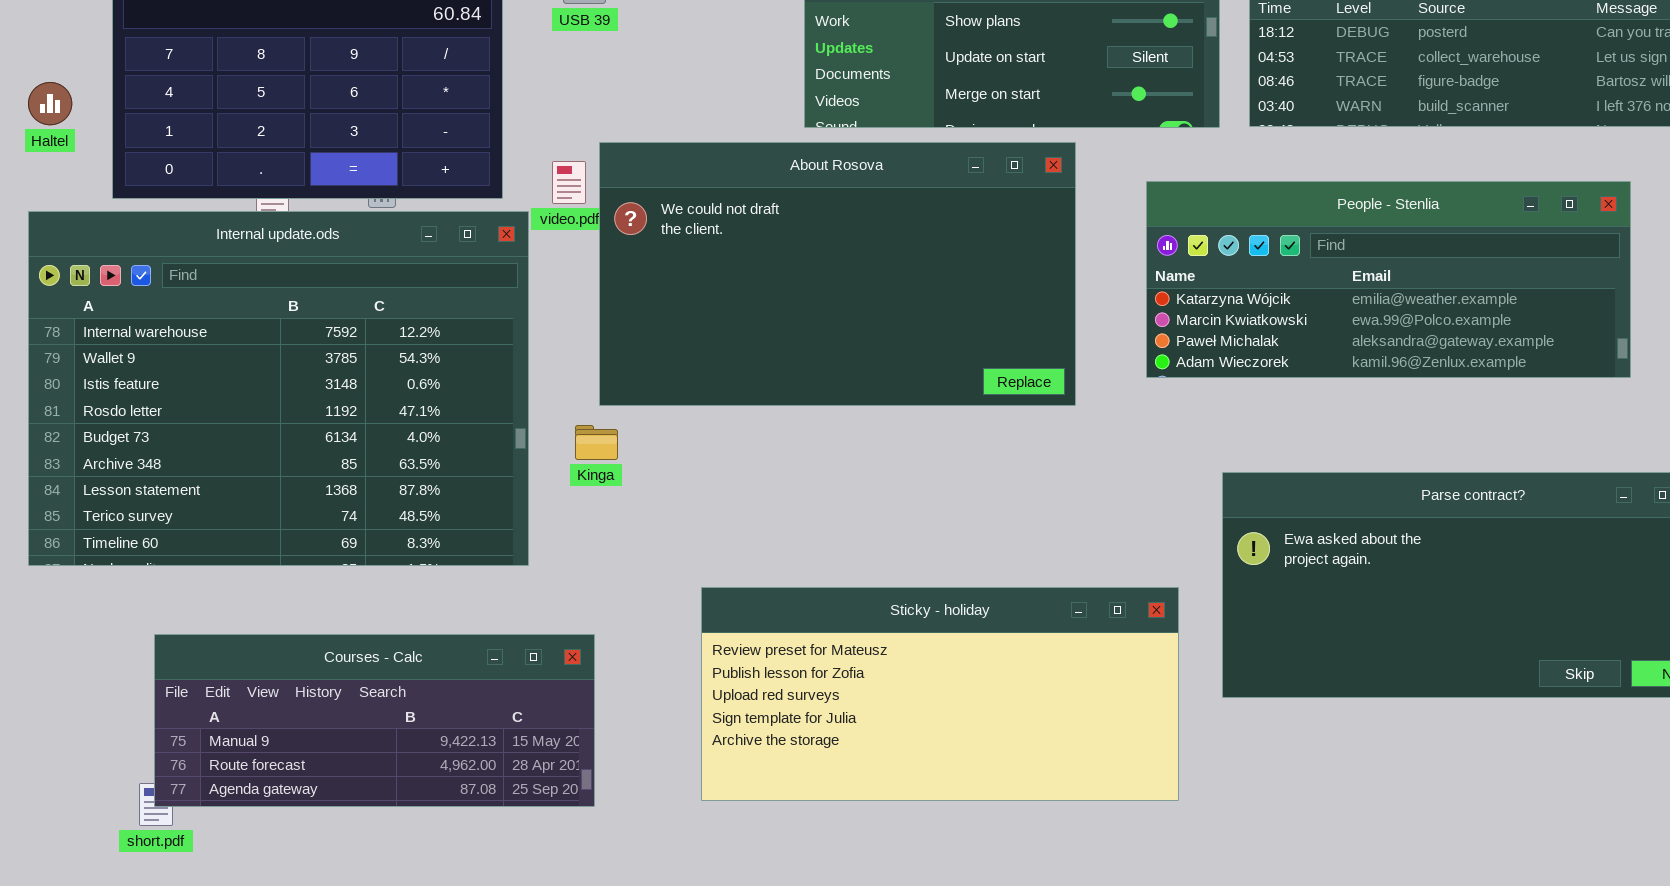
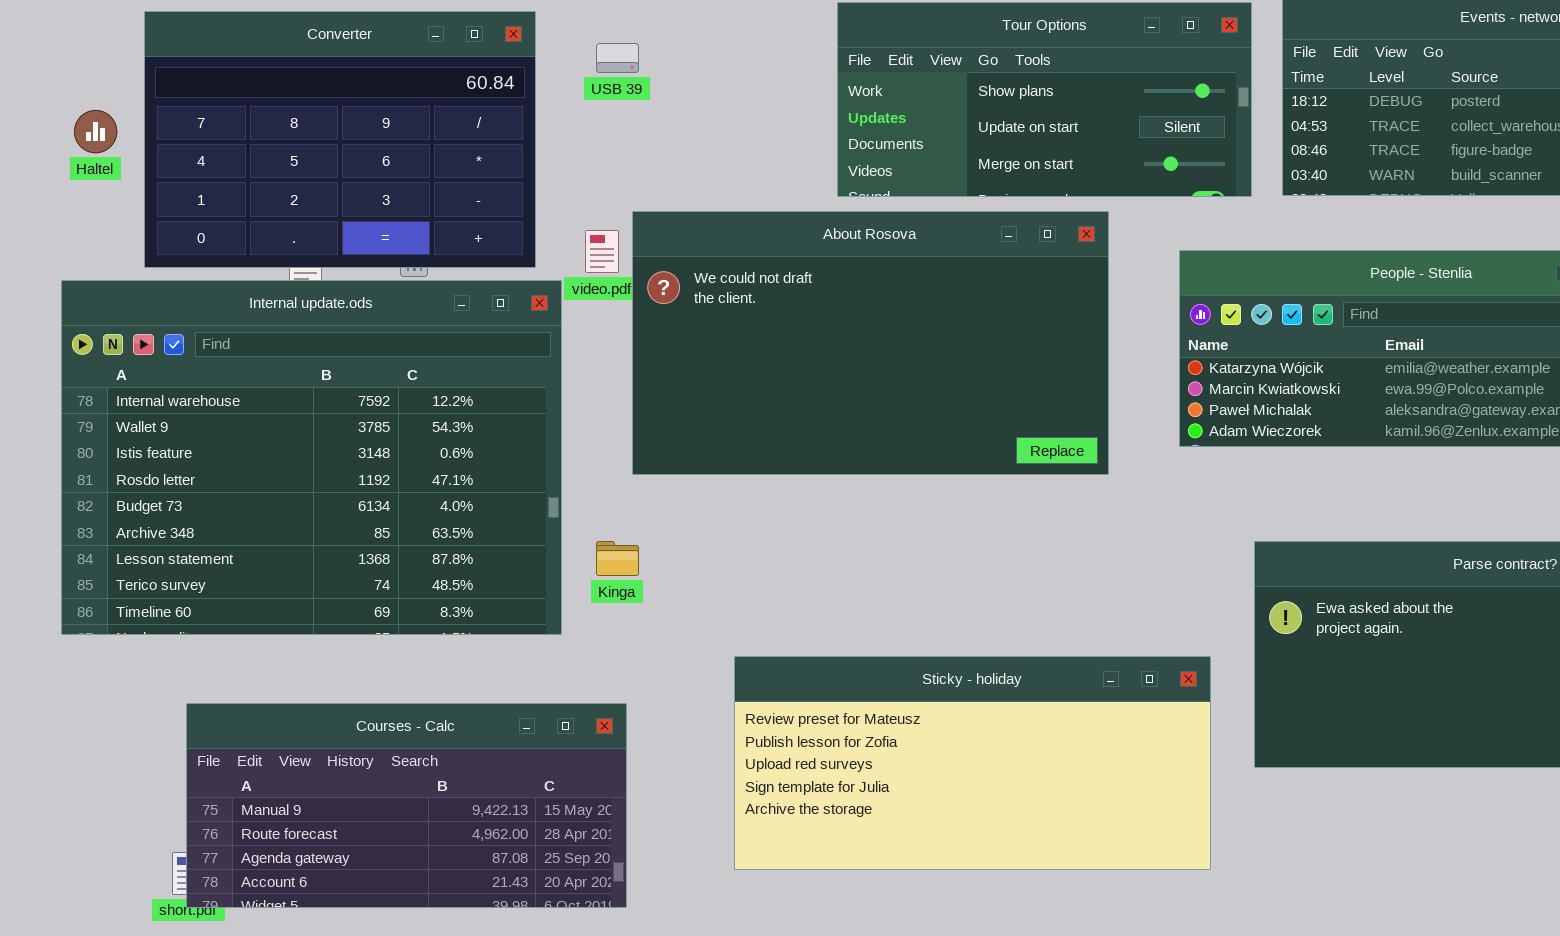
Haltel: [28,82,72,125] -> [74,110,117,153], moved
Kinga: [575,425,618,460] -> [596,541,639,576], moved
Courses - Calc: [154,634,595,807] -> [186,703,627,908], resized

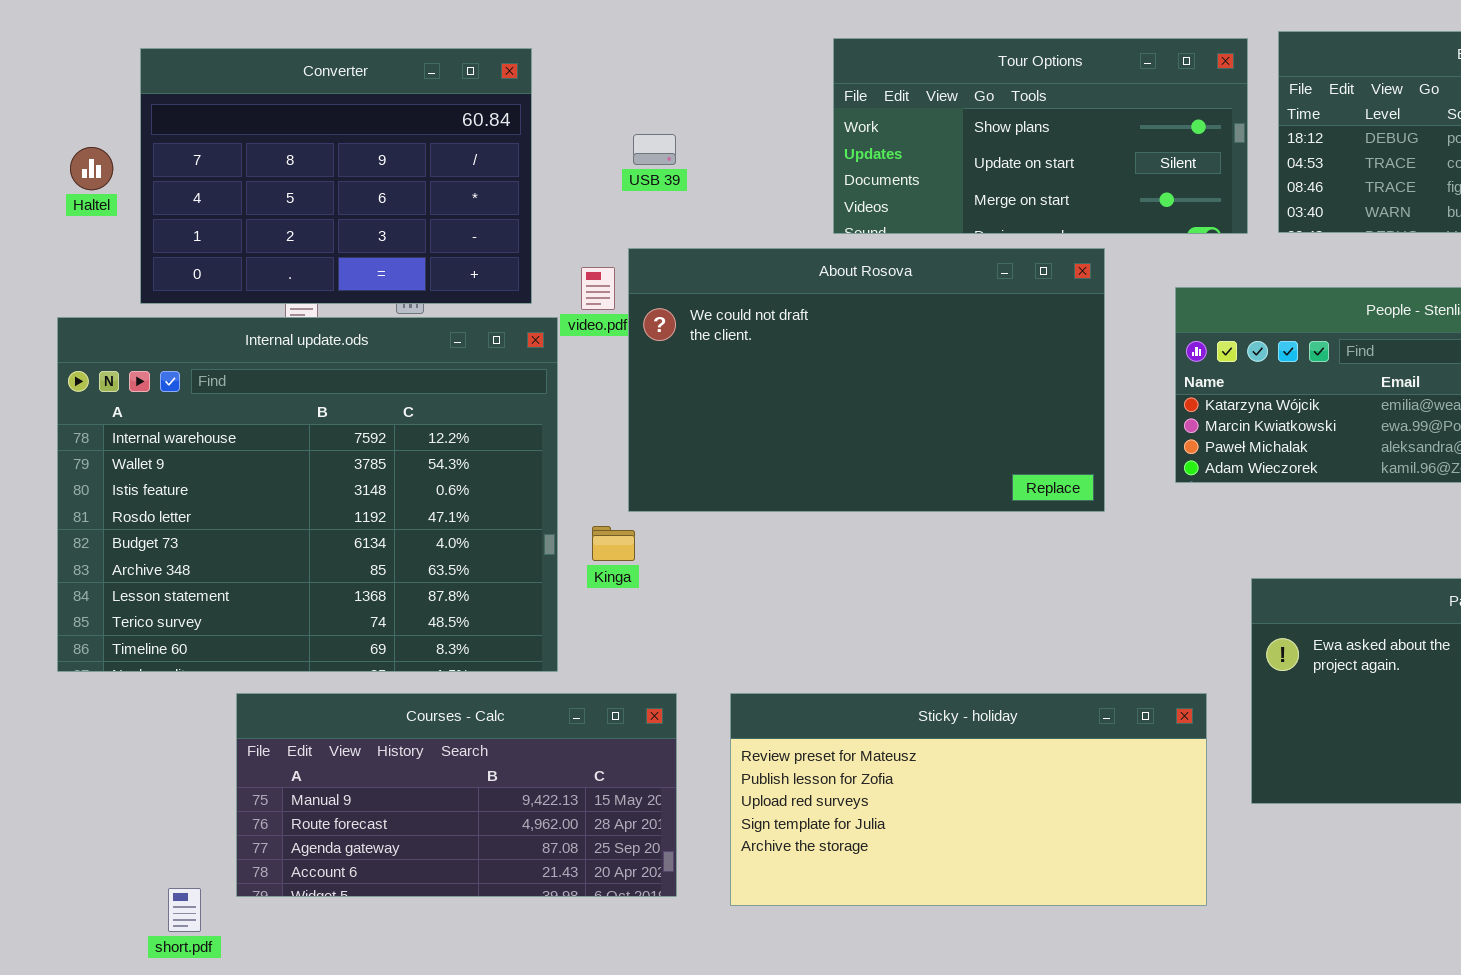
USB 39: [596,43,639,73] -> [633,134,676,165], moved
Kinga: [596,541,639,576] -> [592,526,635,561], moved
Courses - Calc: [186,703,627,908] -> [236,693,677,897], moved

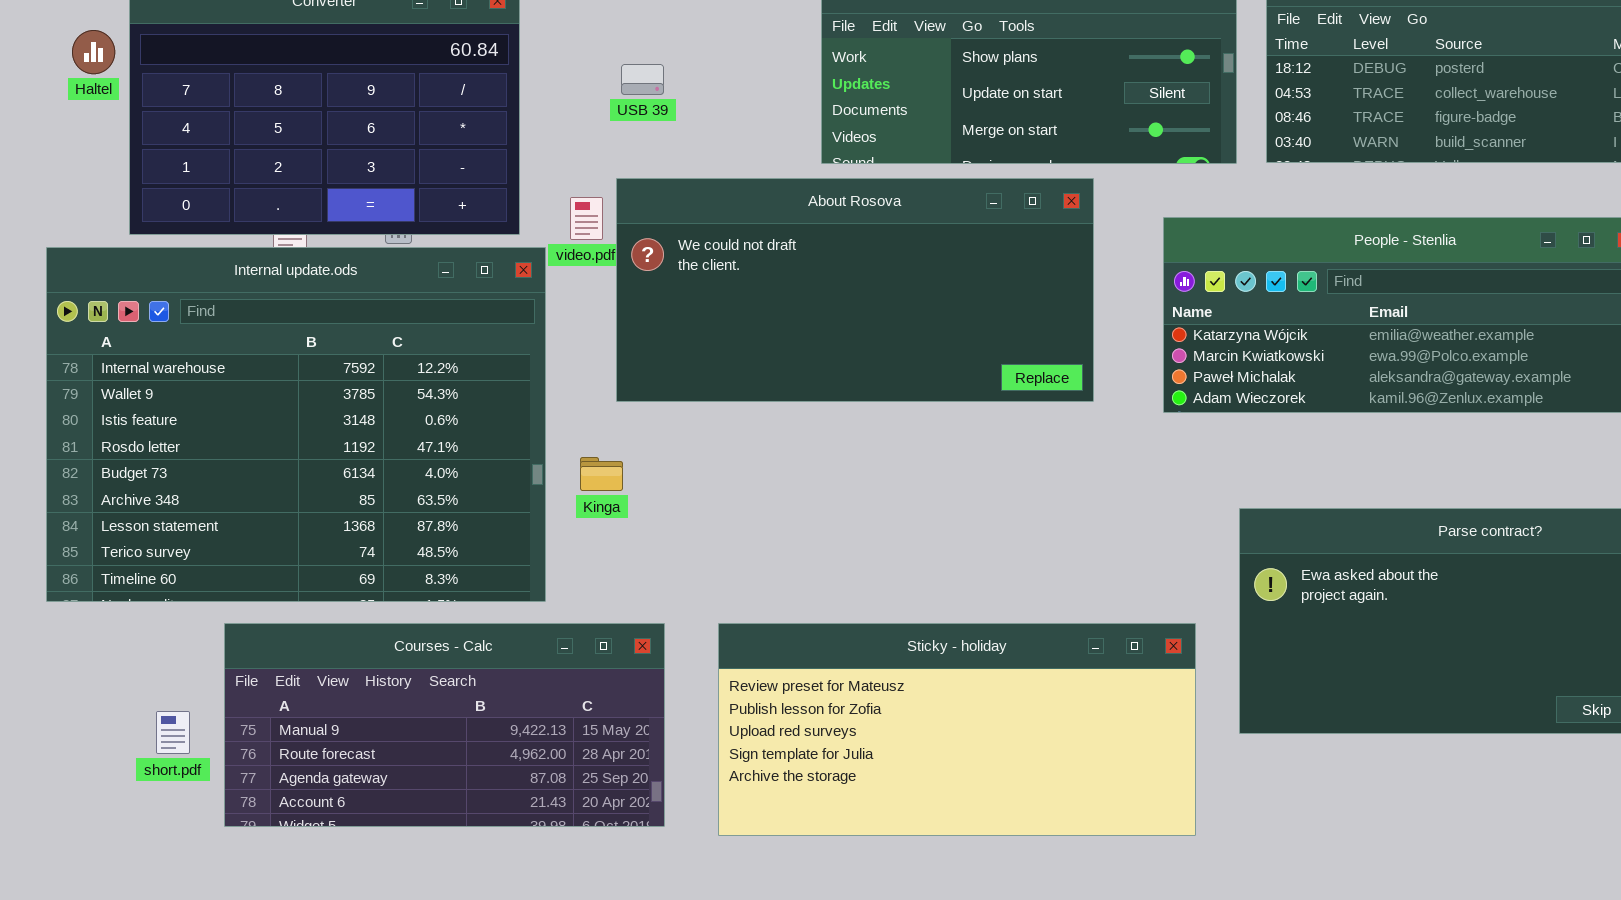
Haltel: [70,147,113,190] -> [72,30,115,74], moved
About Rosova: [628,248,1105,512] -> [616,178,1094,402], resized
short.pdf: [168,888,201,932] -> [156,711,190,754], moved

